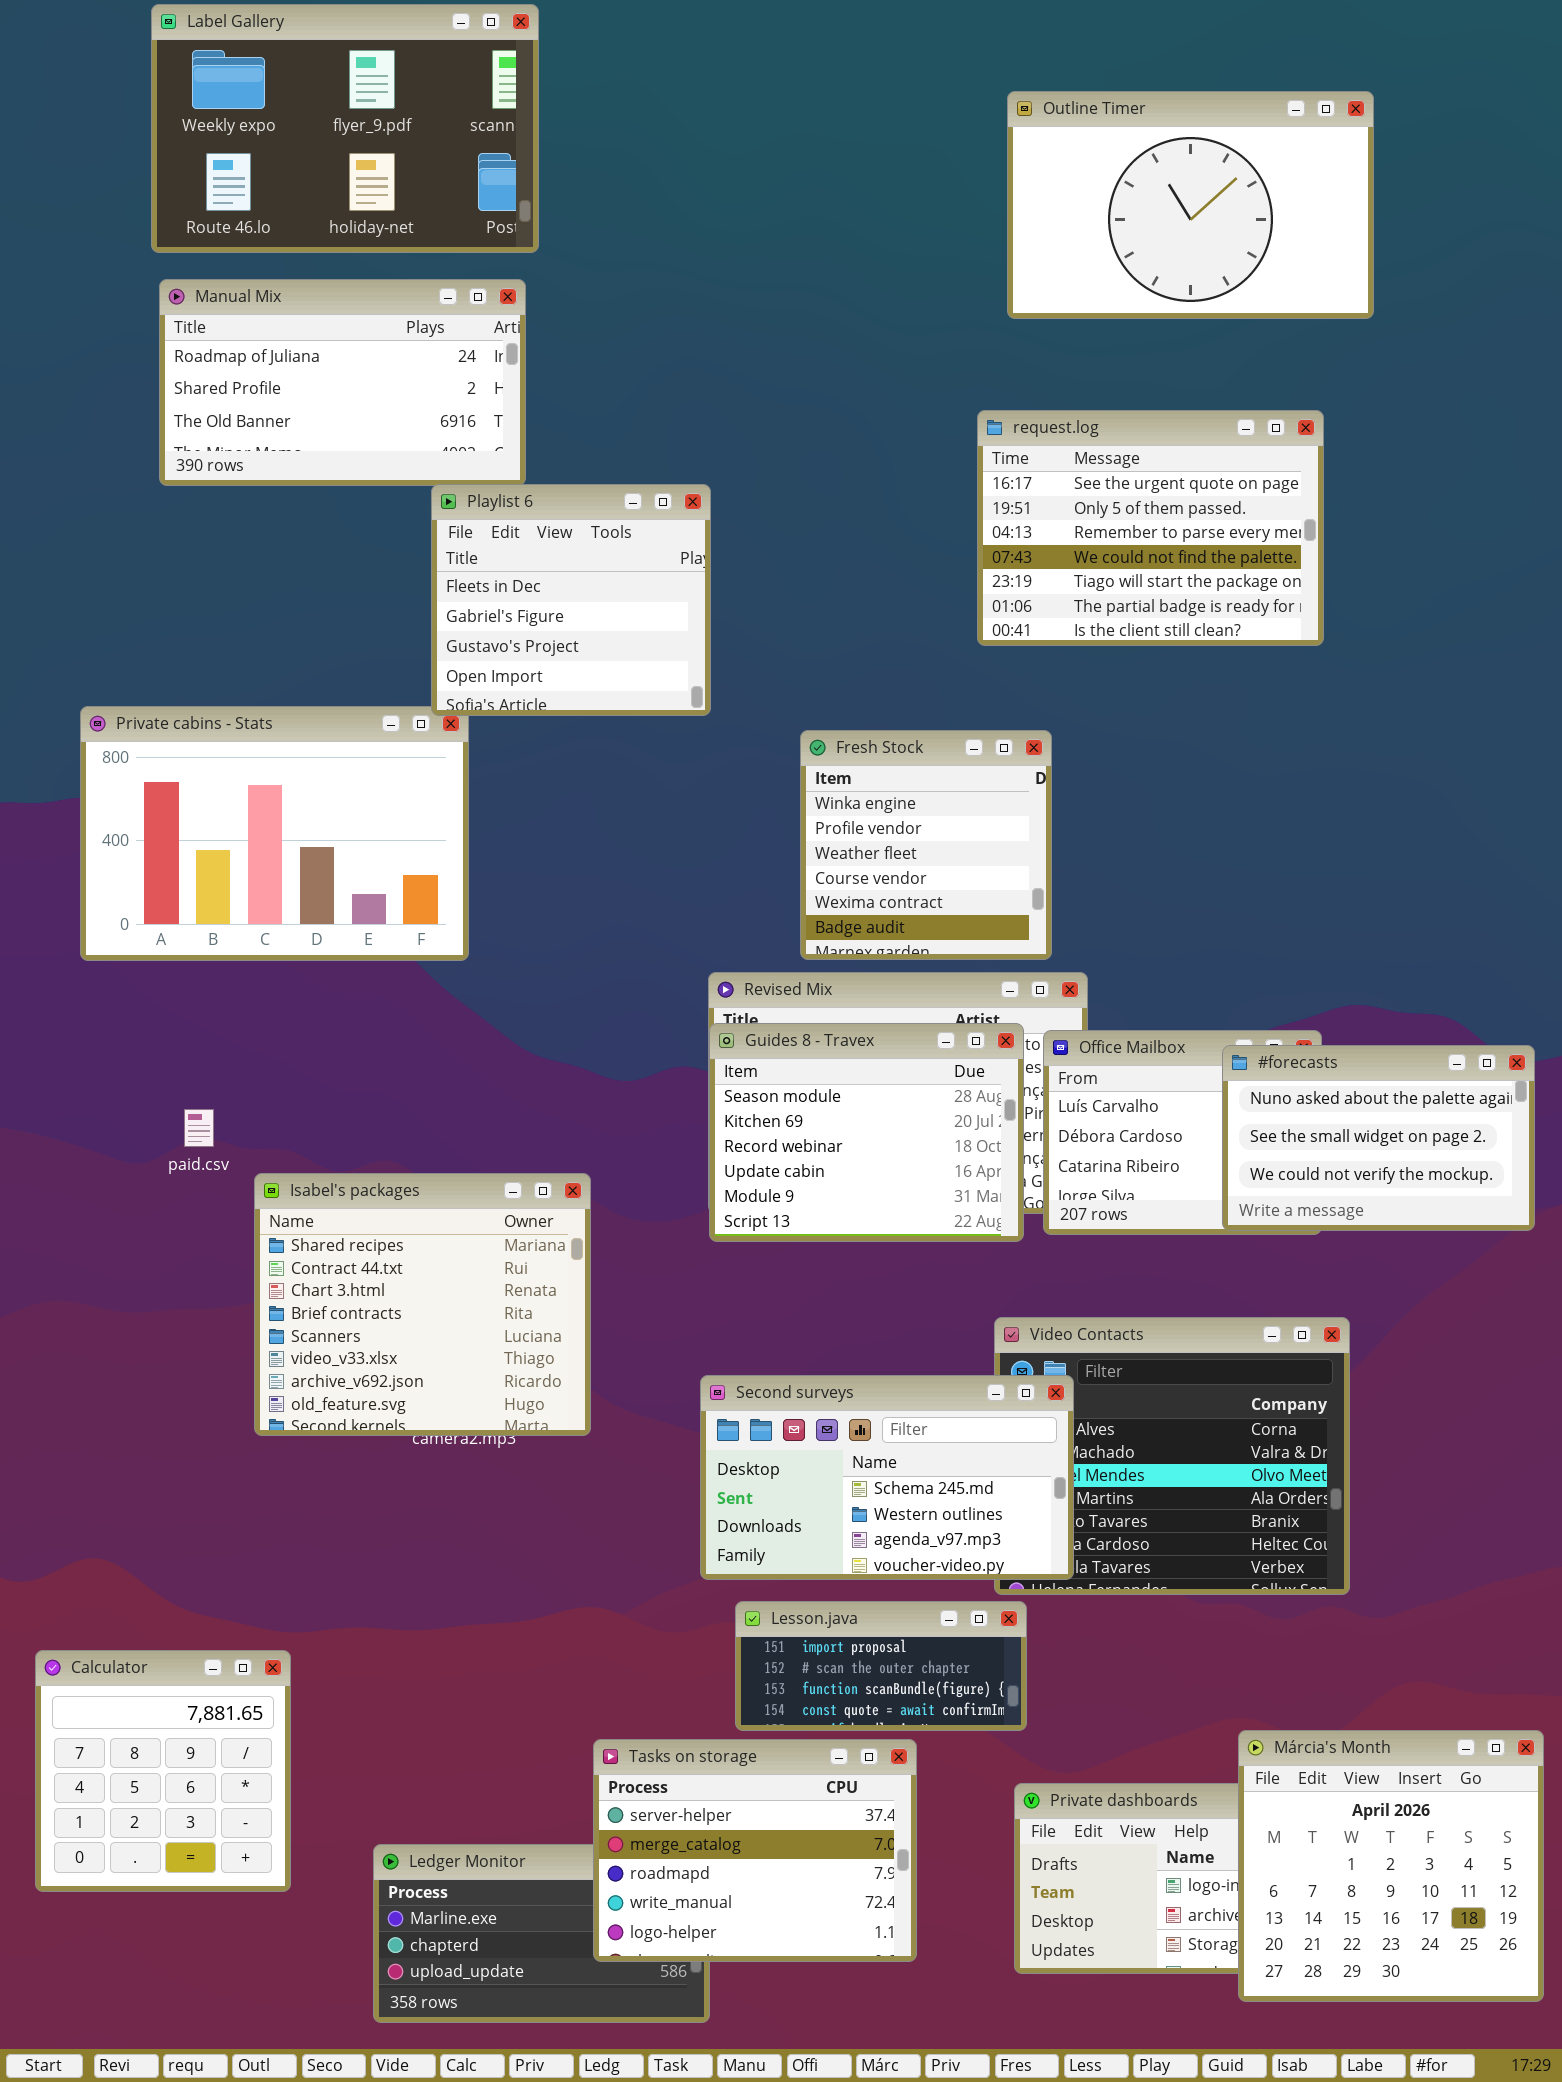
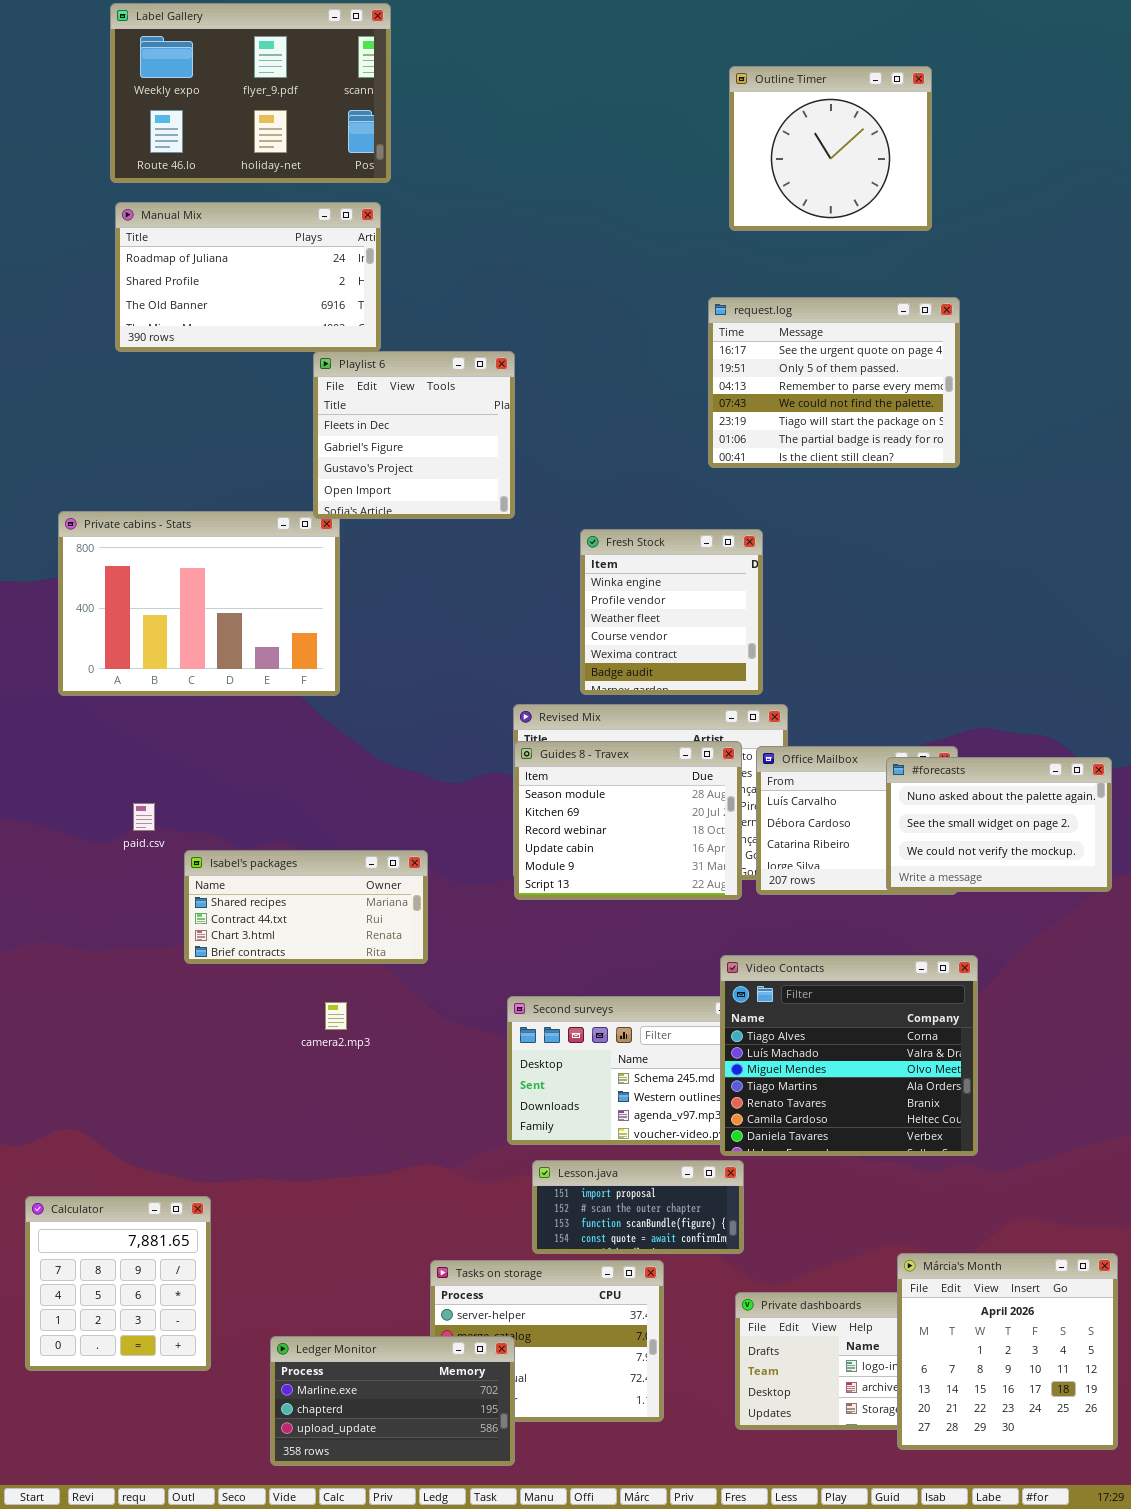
Outline Timer: [1007,91,1374,319] -> [729,66,932,231], resized
Isabel's packages: [254,1173,591,1436] -> [184,850,428,964], resized
Video Contacts: [994,1317,1350,1595] -> [720,955,978,1156], raised
Ledger Monitor: [373,1844,710,2023] -> [270,1336,515,1466], raised

